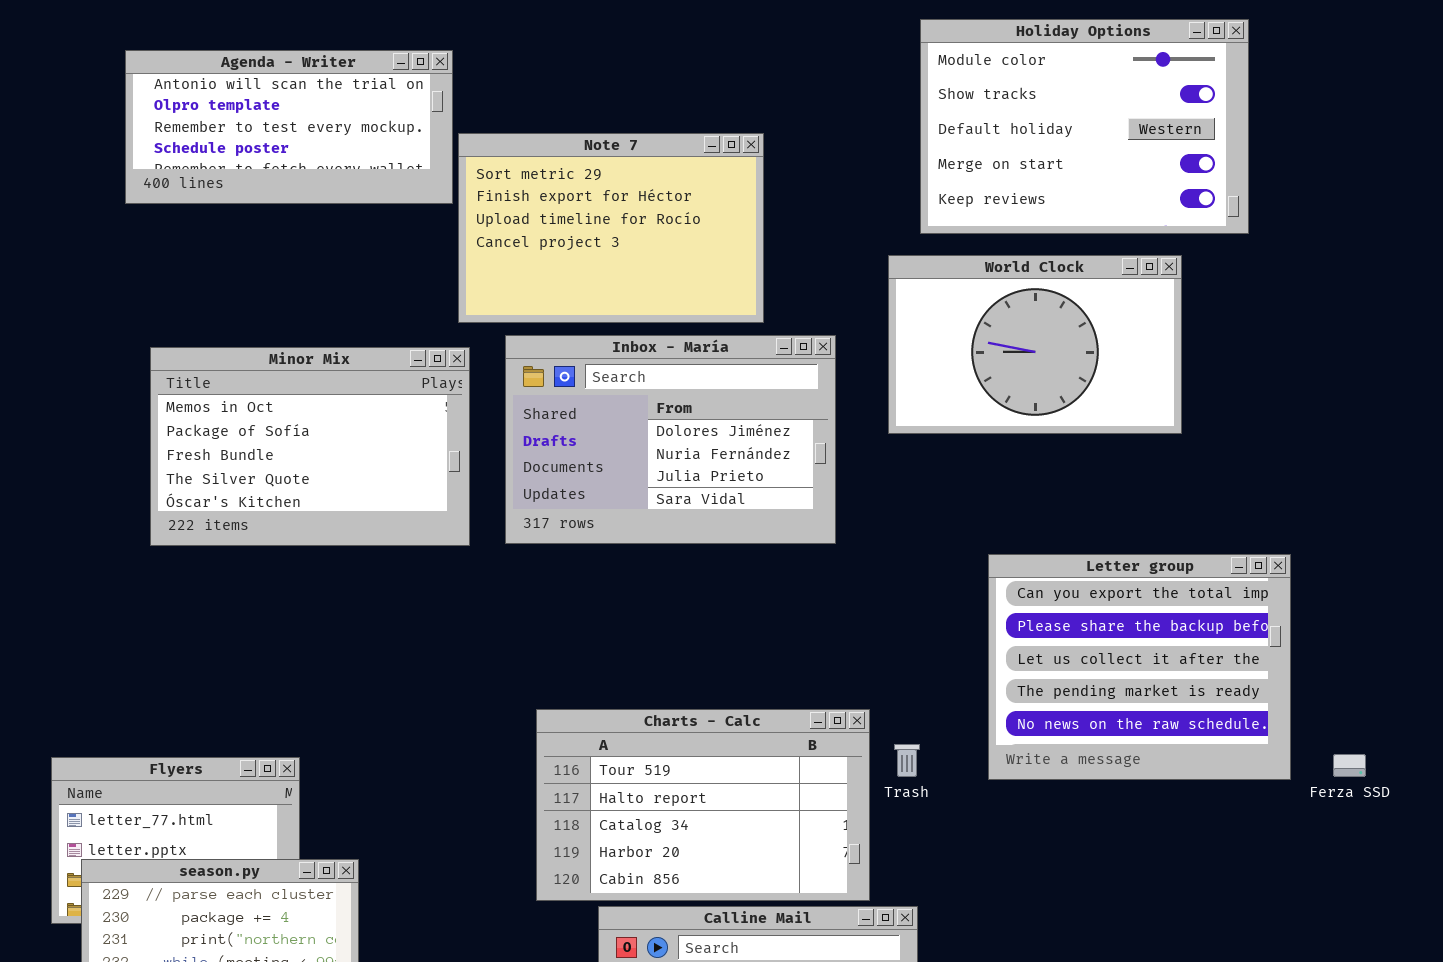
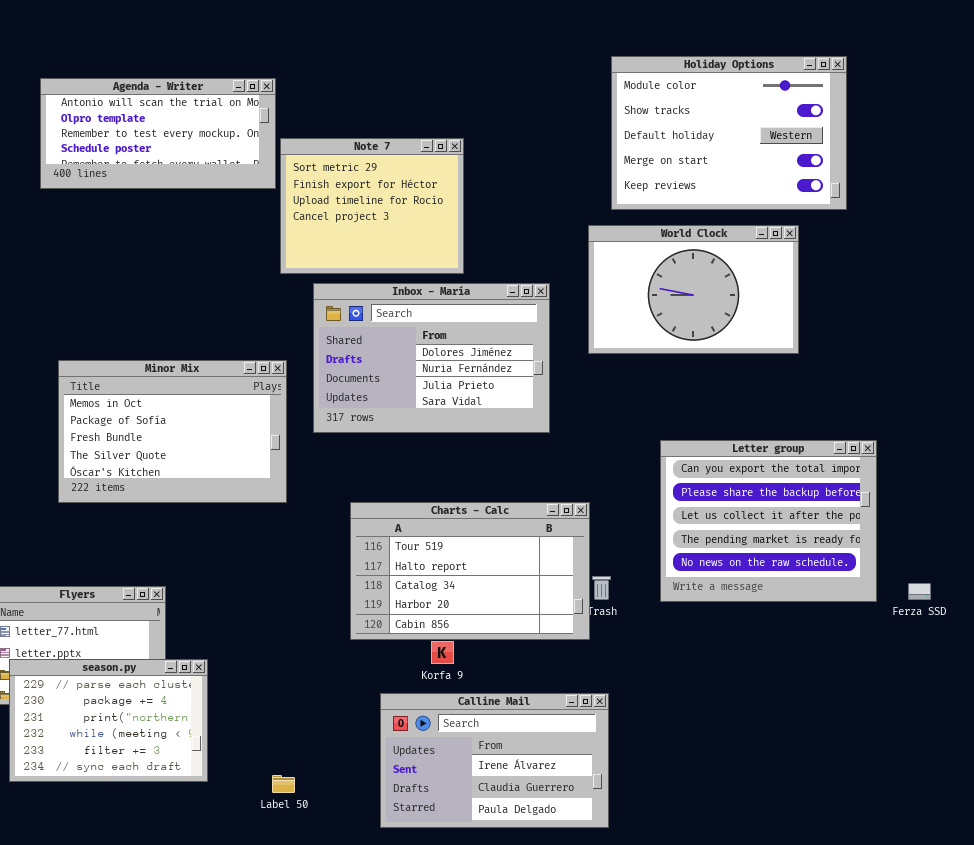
Note 7: [458,133,764,323] -> [280,138,464,274], resized
Minor Mix: [150,347,470,546] -> [58,360,287,503], moved
Charts - Calc: [536,709,870,901] -> [350,502,590,640], moved

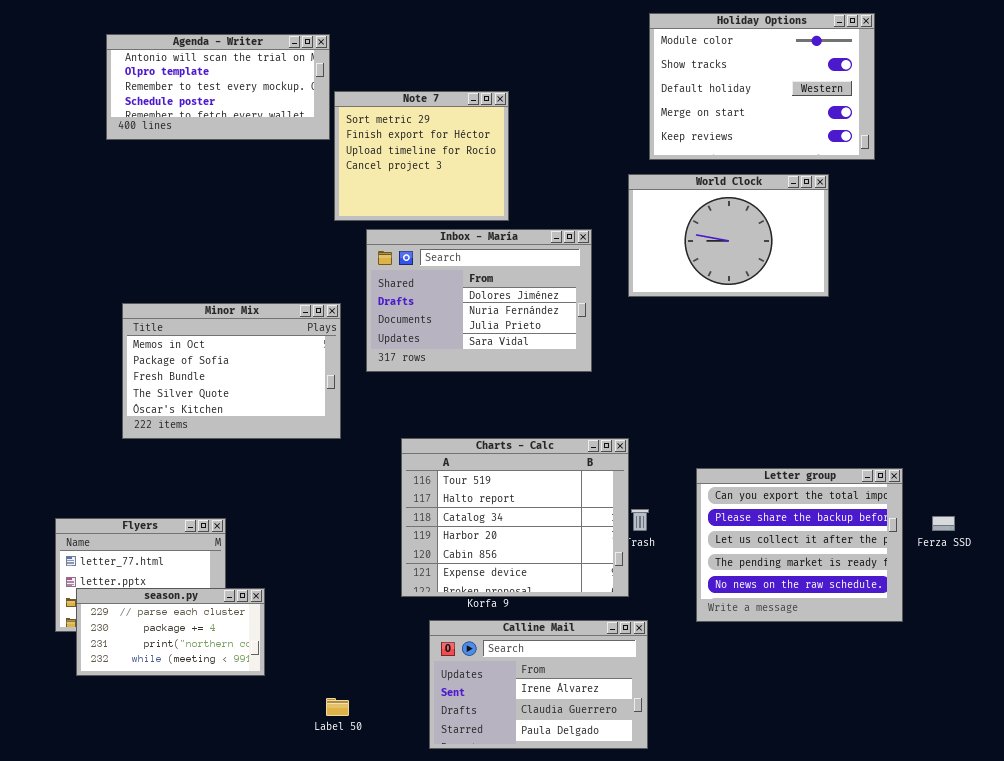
Letter group: [660,440,877,602] -> [696,468,903,622], moved
Charts - Calc: [350,502,590,640] -> [401,438,629,597], resized
season.py: [9,659,208,782] -> [76,588,265,676], resized

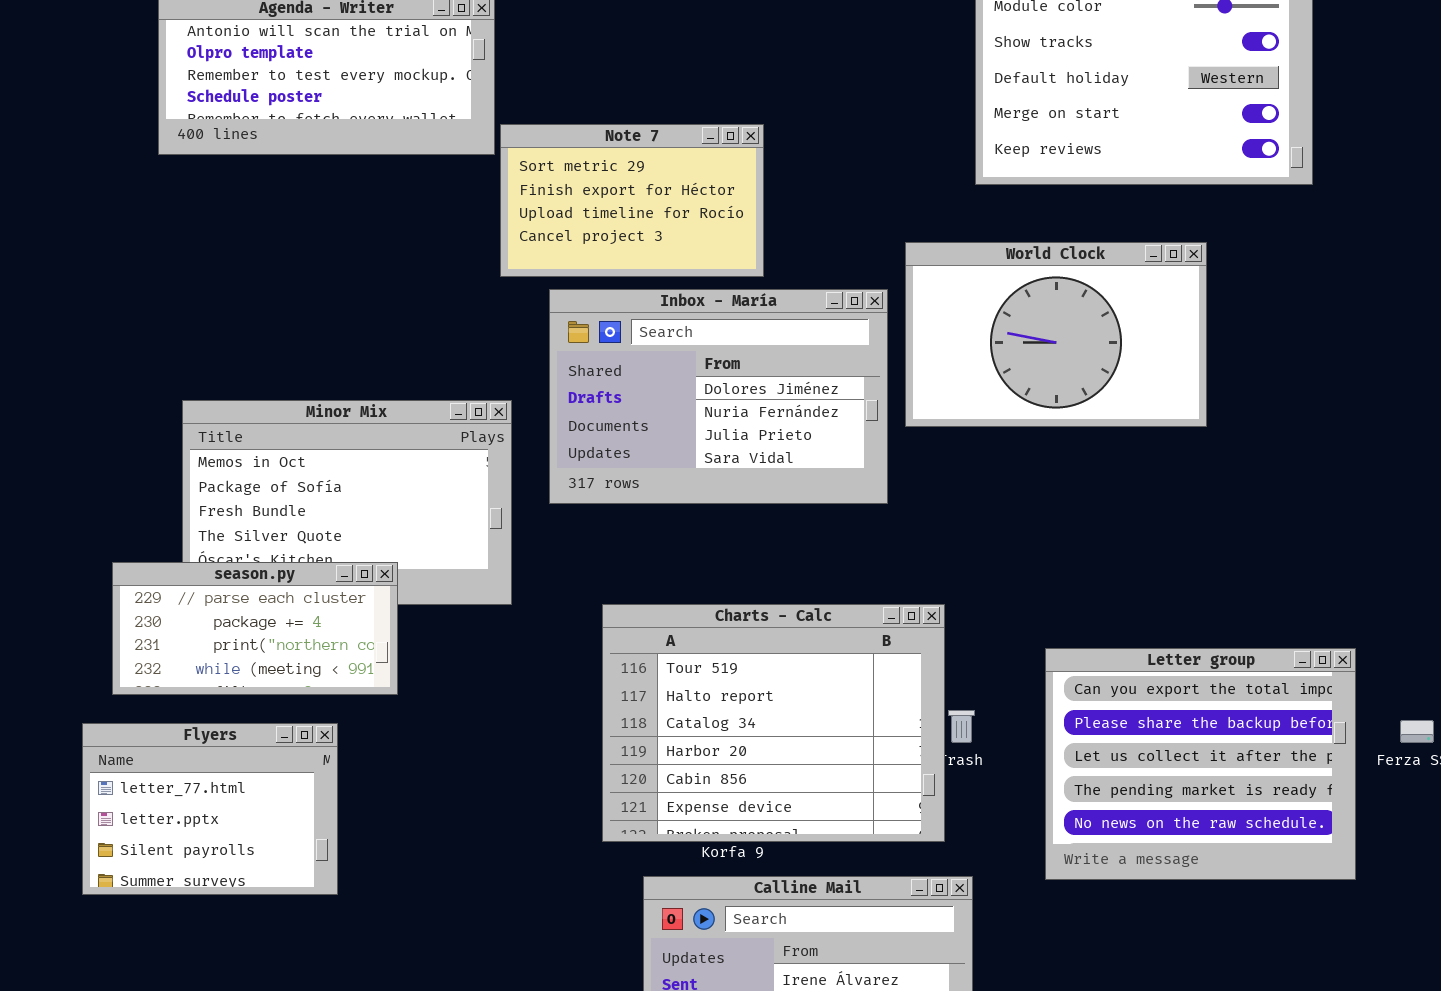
Note 7: [334,91,509,221] -> [500,124,764,277], resized
World Clock: [628,174,829,297] -> [905,242,1207,427], moved
season.py: [76,588,265,676] -> [112,562,398,695], moved

